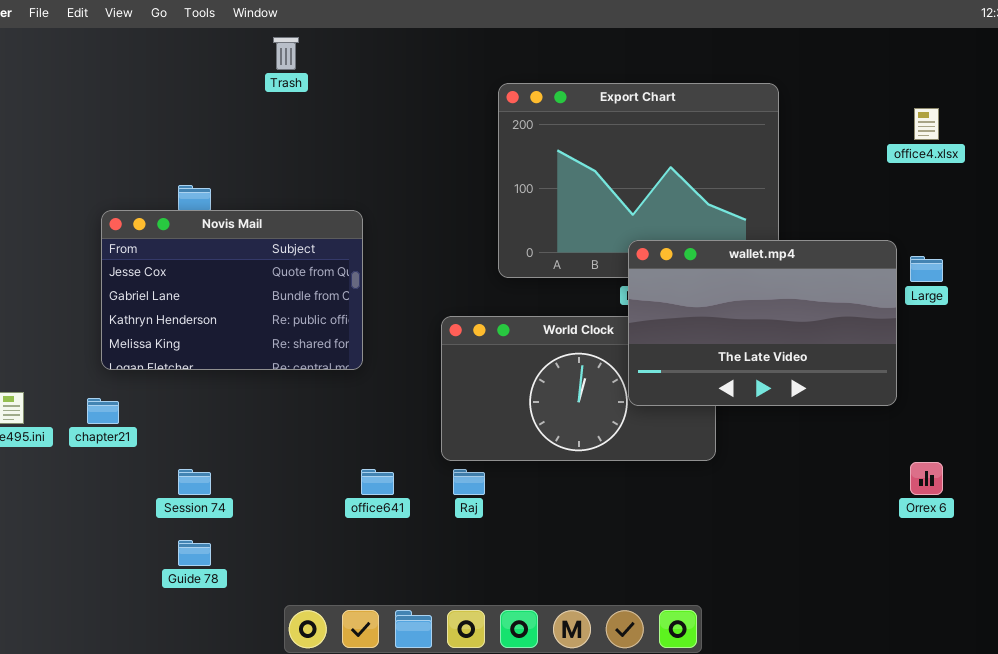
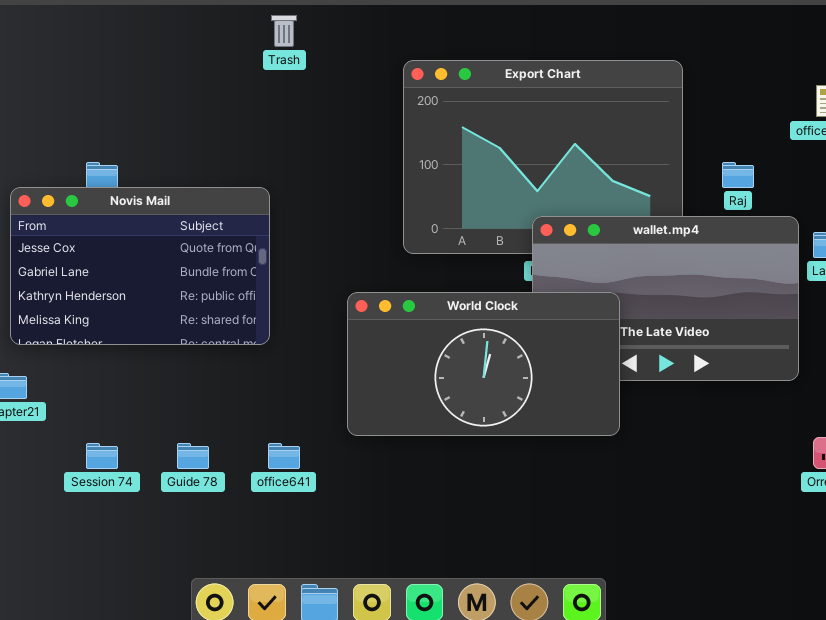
Trash: [273,37,299,70] -> [271,15,297,47], moved
World Clock: [441,316,716,461] -> [347,292,620,436], raised
Raj: [453,469,485,495] -> [722,162,754,188], moved
Guide 78: [178,540,211,566] -> [177,443,209,469], moved

